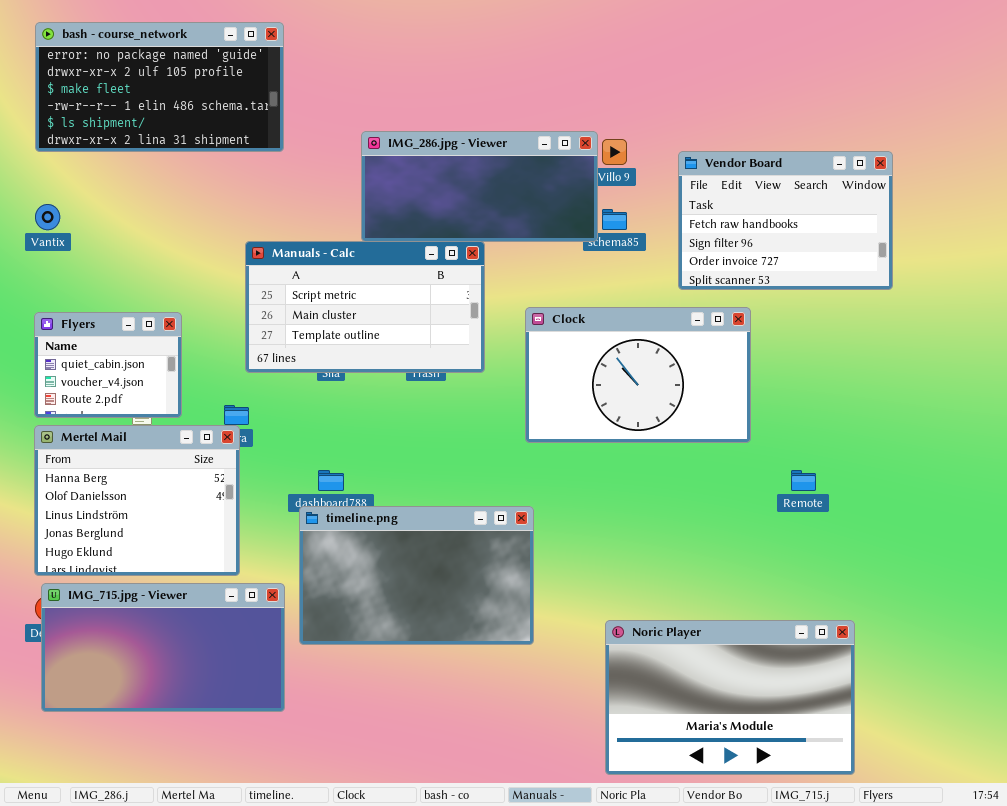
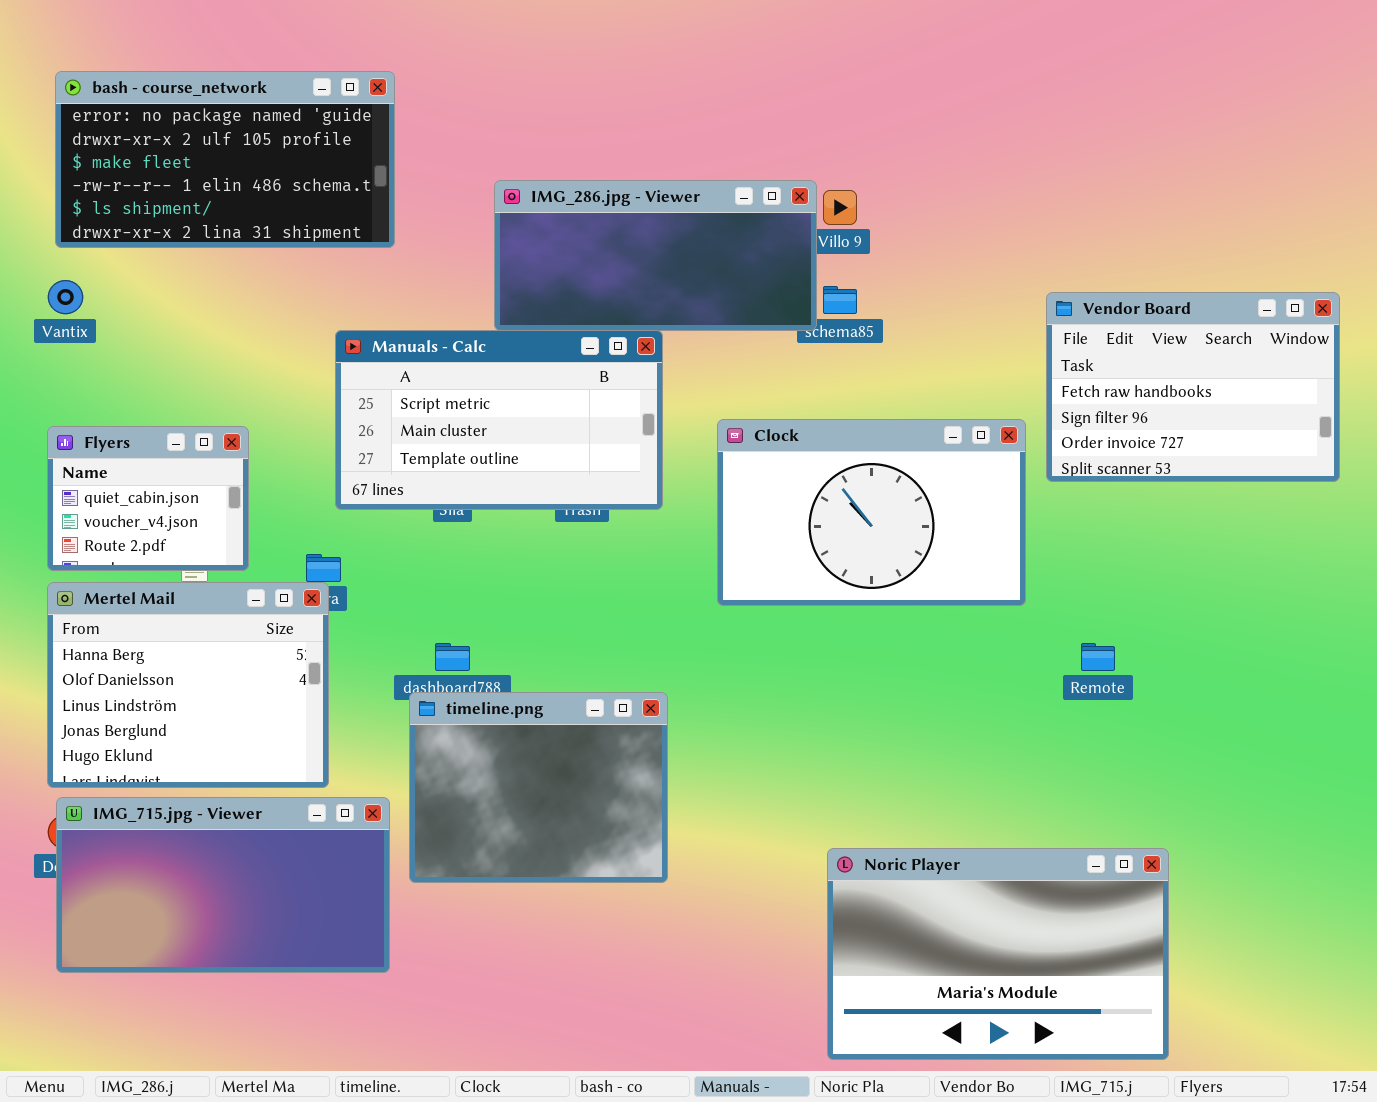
bash - course_network: [35,22,284,152] -> [55,71,395,248], moved
Vendor Board: [678,151,893,290] -> [1046,292,1340,482], moved
timeline.png: [299,506,534,645] -> [409,692,668,883], resized

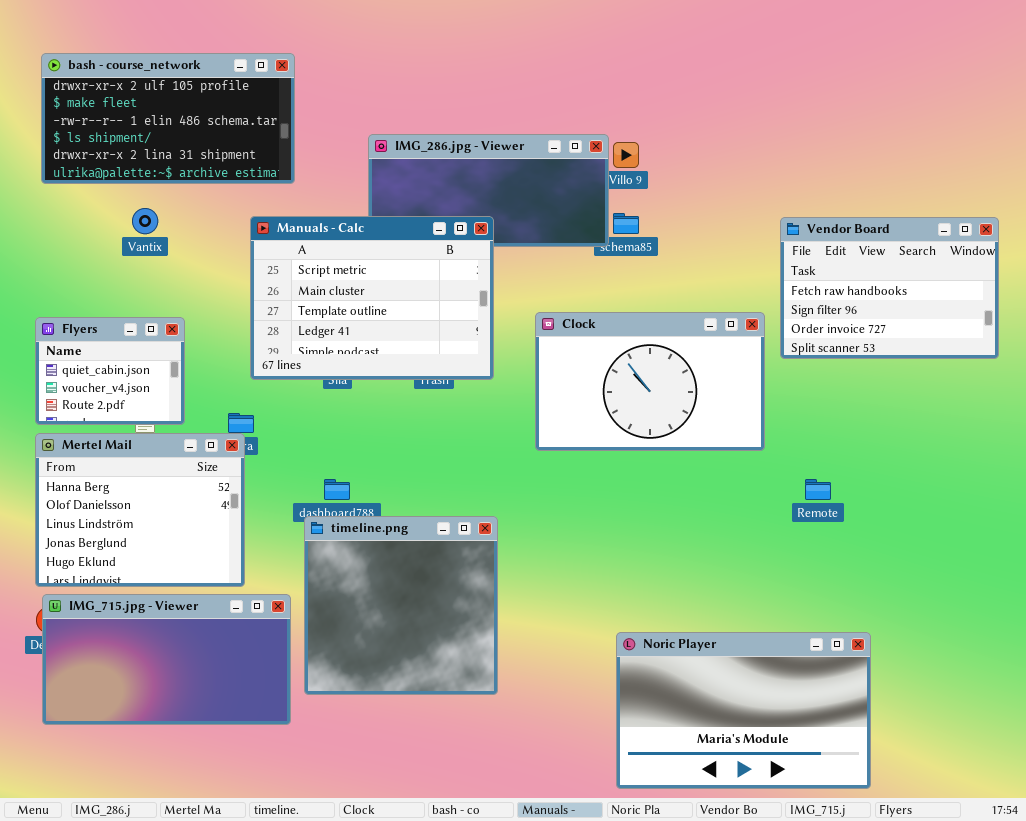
bash - course_network: [55,71,395,248] -> [41,53,295,184], scrolled down 1 row
Vantix: [48,280,83,314] -> [132,208,158,234], moved
Manuals - Calc: [335,330,663,510] -> [250,216,494,380], resized
timeline.png: [409,692,668,883] -> [304,516,498,695], resized

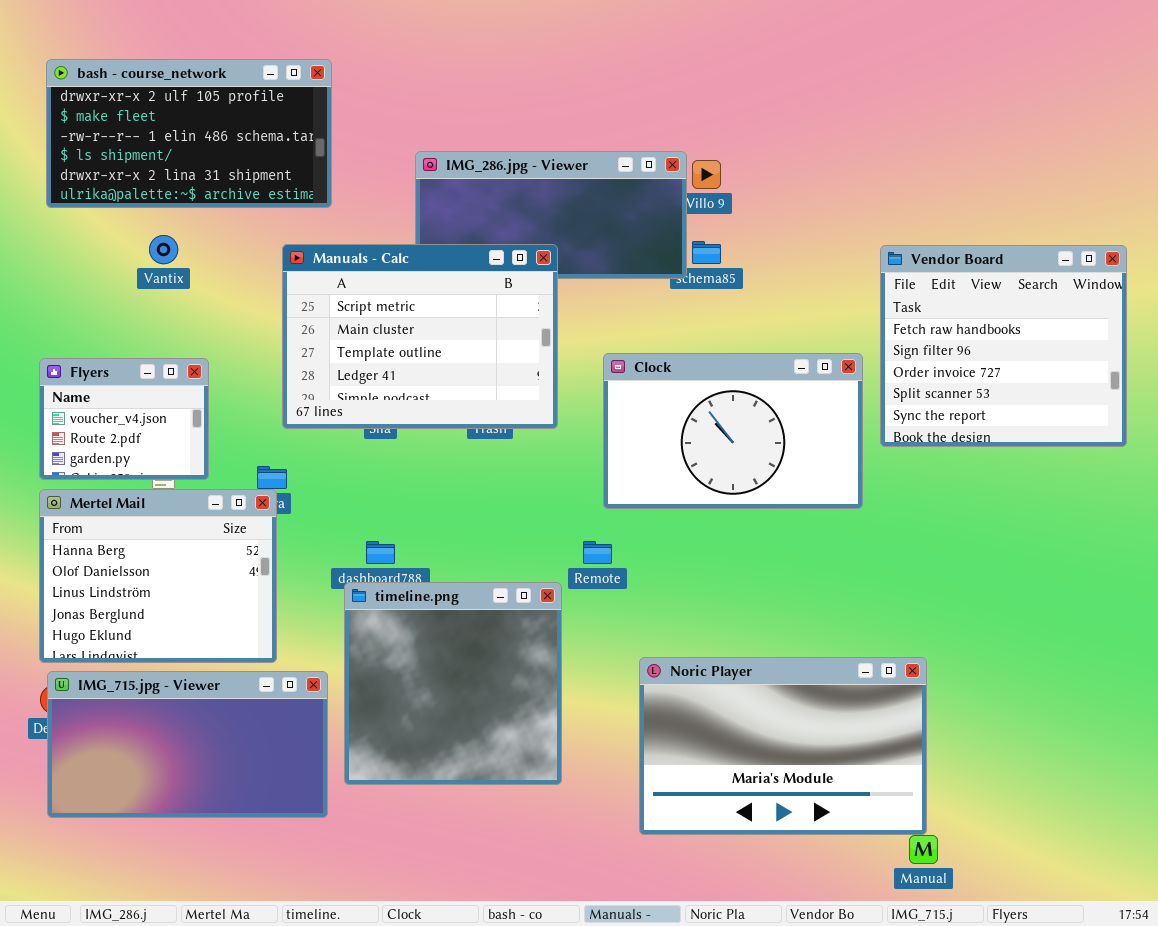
Vendor Board: [780,217,999,359] -> [880,245,1127,447], resized
Flyers: [35,317,185,425] -> [39,358,209,480], scrolled down 1 row
Remote: [805,479,831,500] -> [583,541,612,564], moved
Noric Player: [616,632,871,789] -> [639,657,927,835], moved

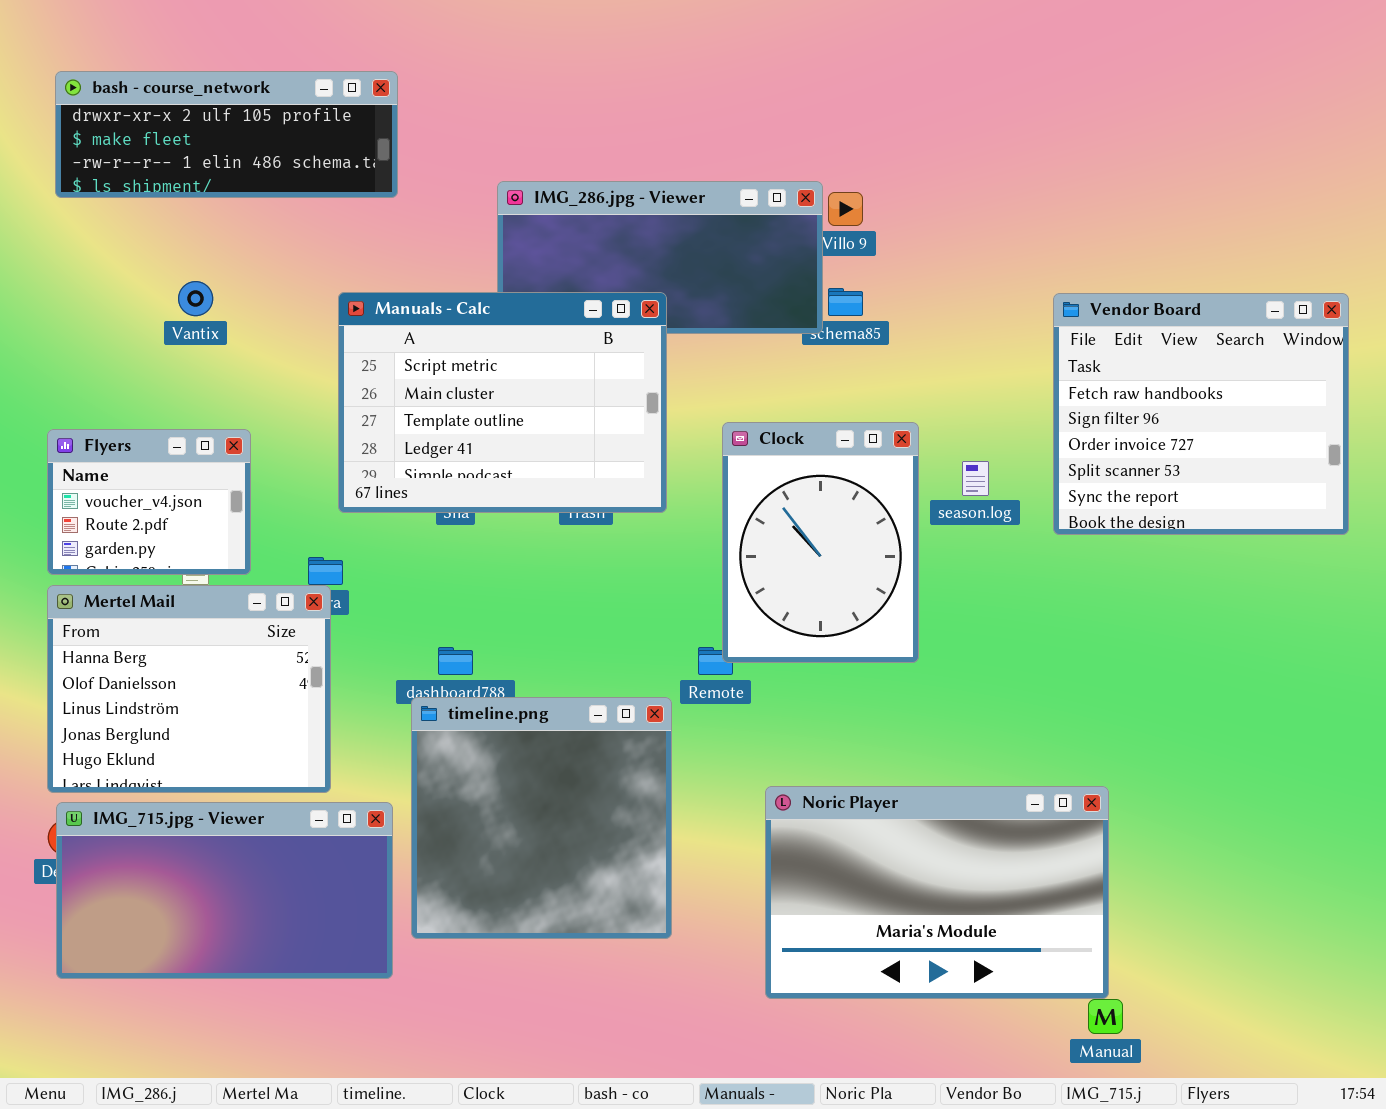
bash - course_network: [46,59,332,208] -> [55,71,398,198], resized
Clock: [603,353,863,509] -> [722,422,919,663], resized

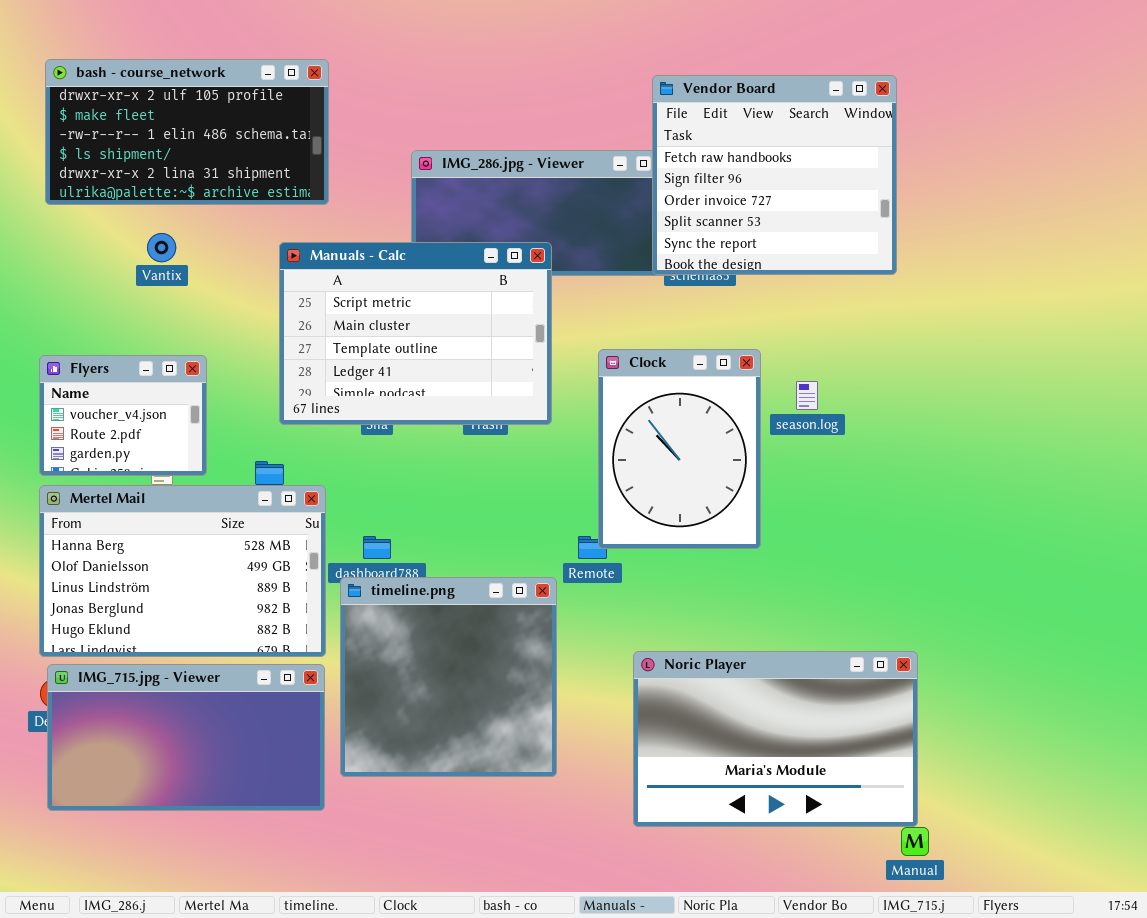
bash - course_network: [55,71,398,198] -> [45,59,329,205], resized
Vendor Board: [1053,293,1349,535] -> [652,75,897,275], moved
Mertel Mail: [47,585,331,793] -> [39,485,326,657], resized

